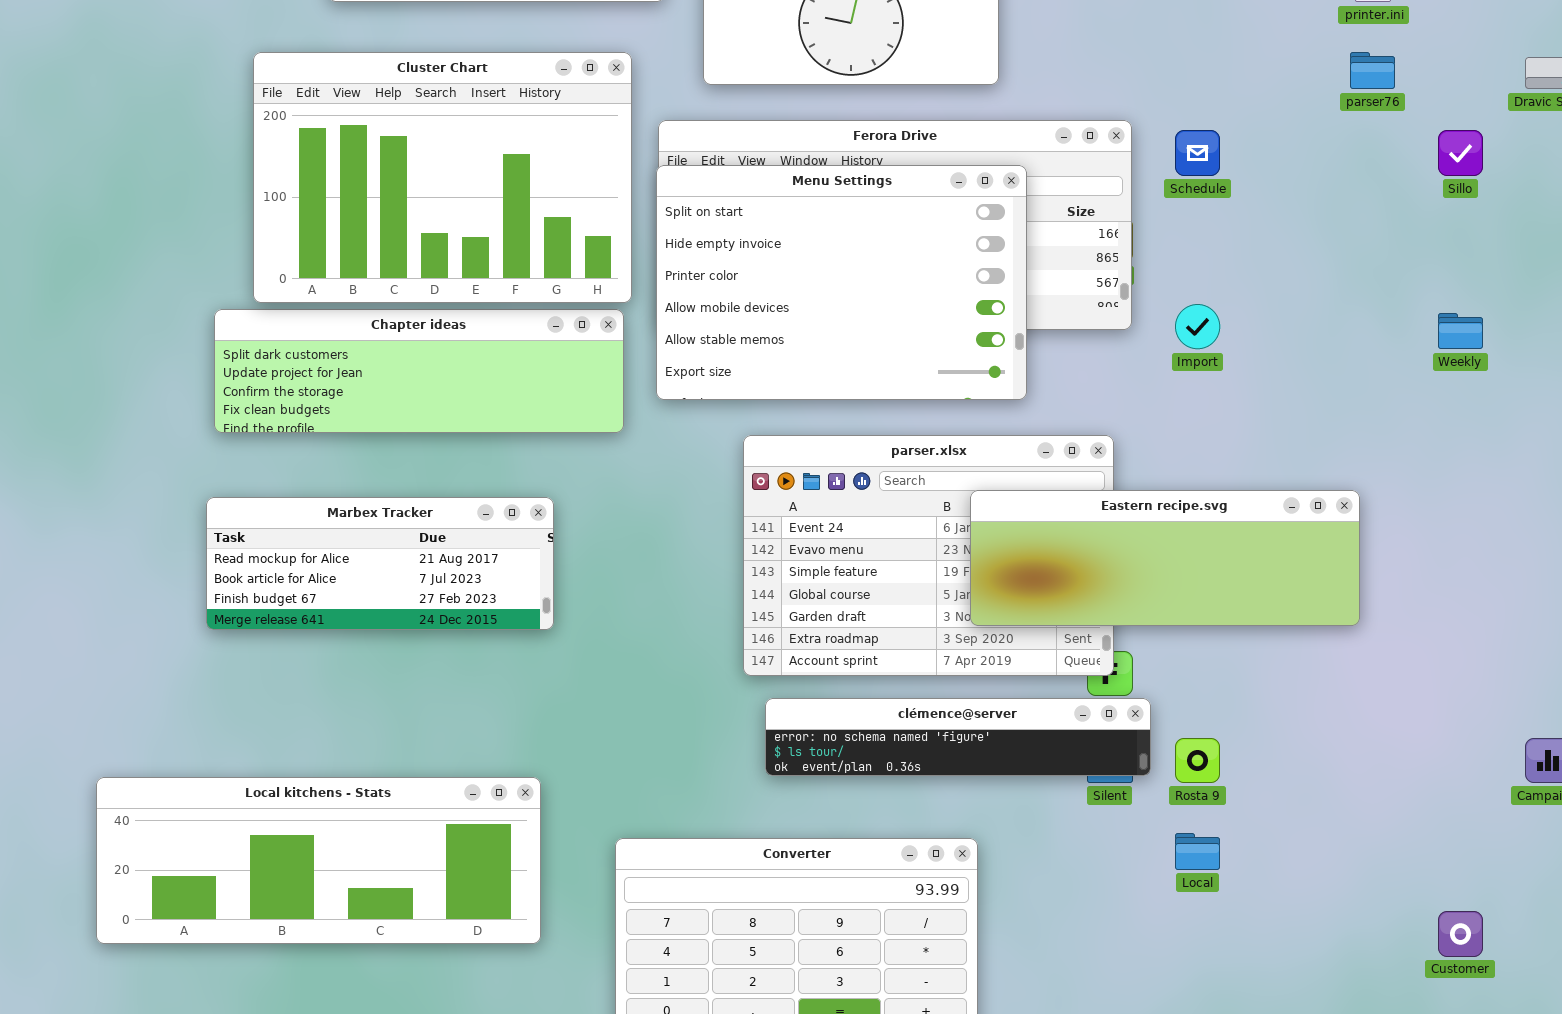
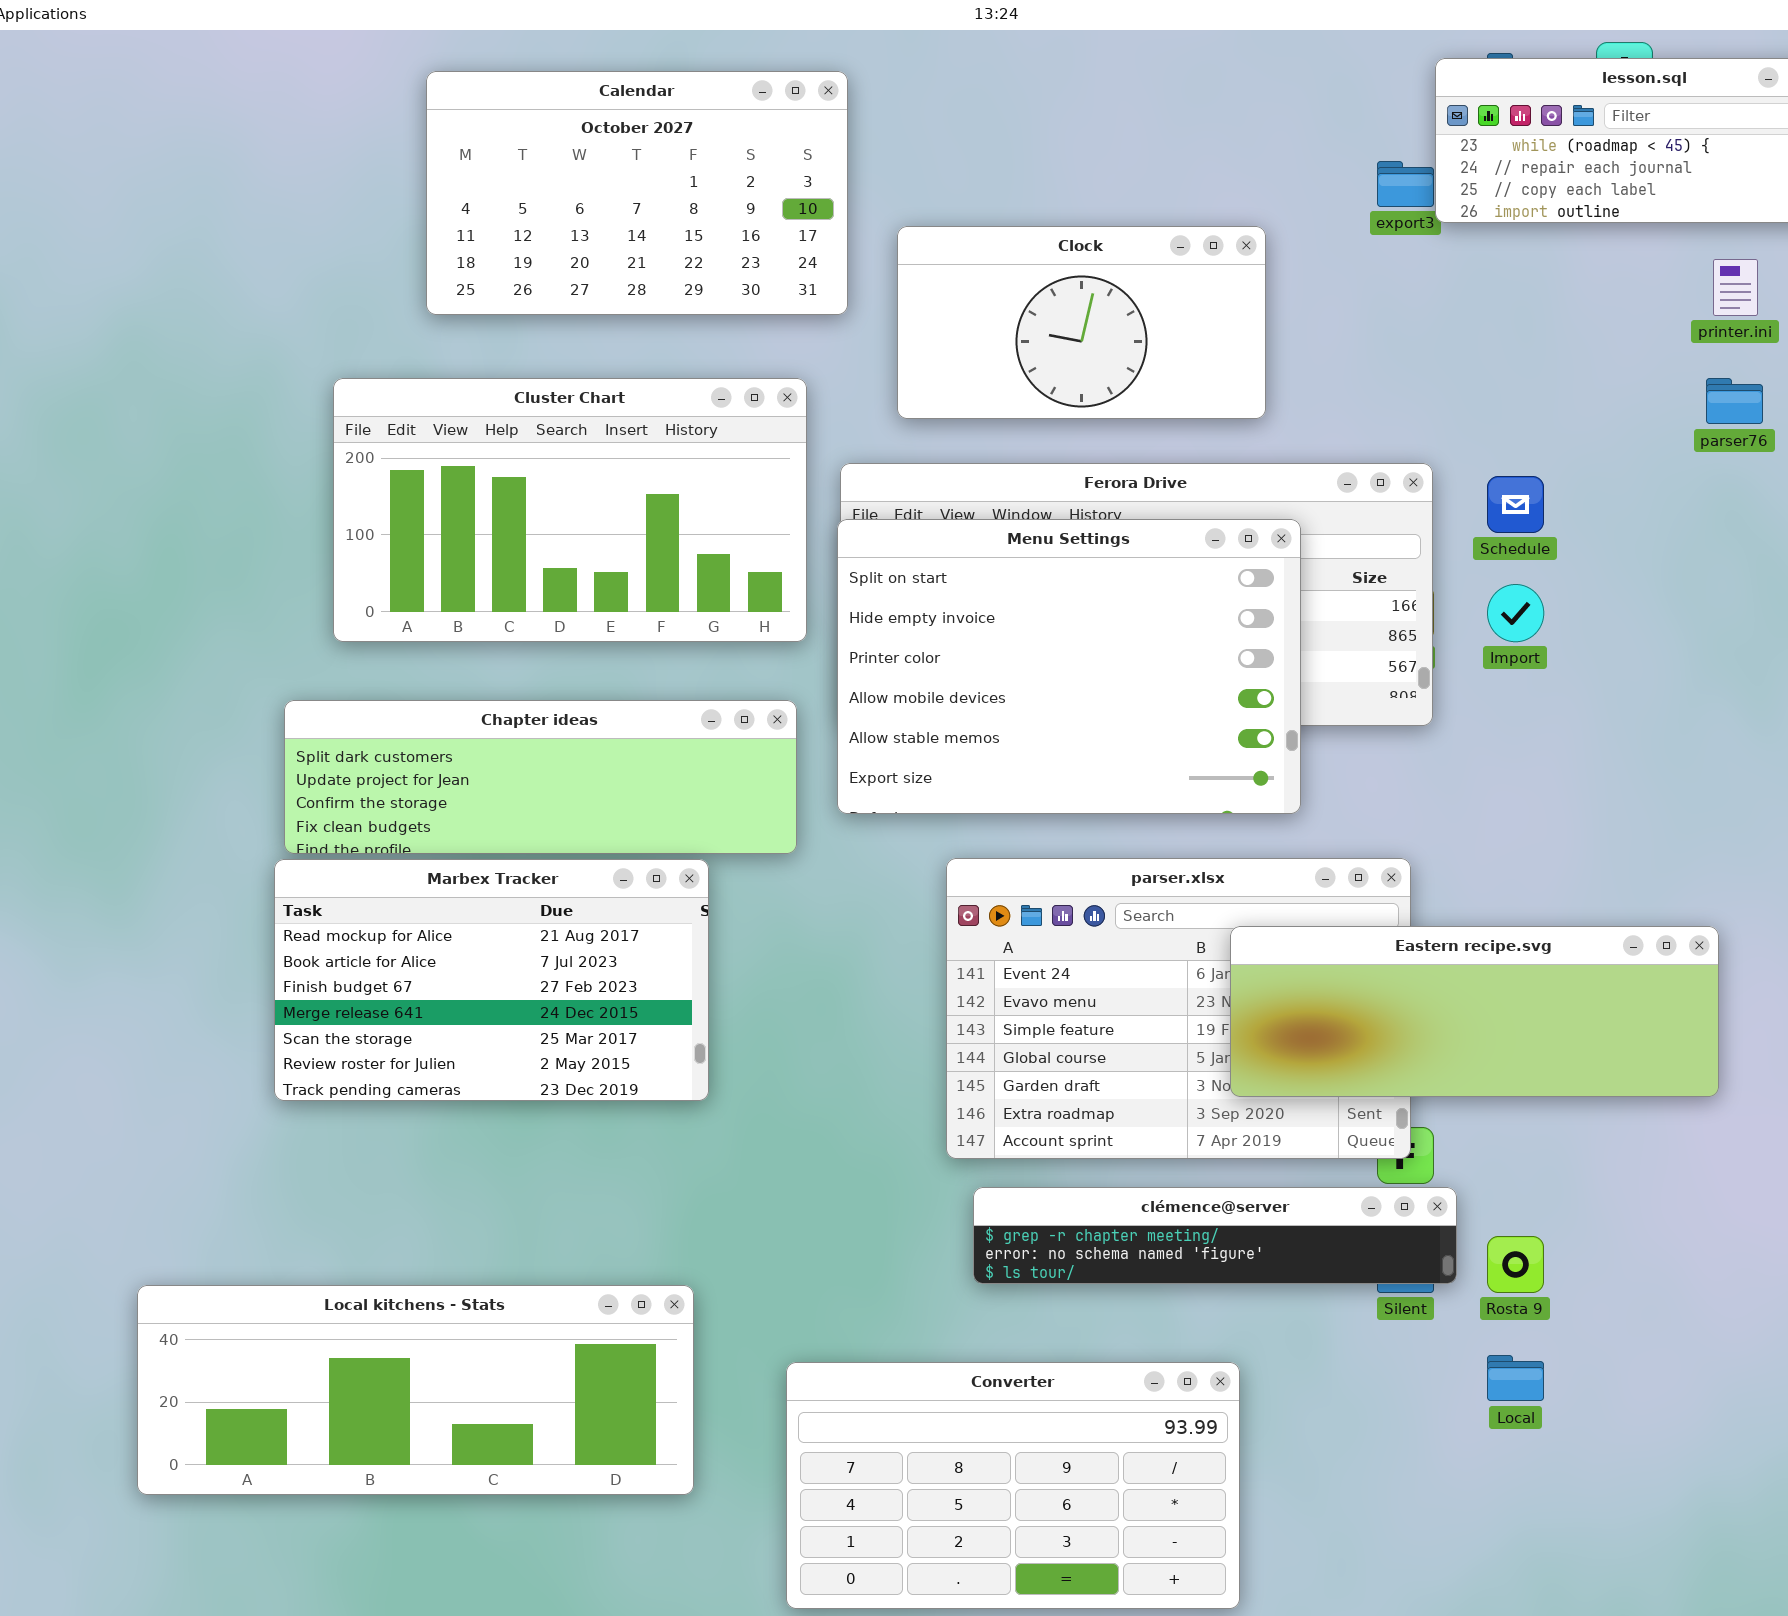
Cluster Chart: [253,52,632,303] -> [333,378,807,642], resized
Import: [1175,304,1220,349] -> [1487,584,1544,642], moved
Marbex Tracker: [206,497,554,630] -> [274,859,709,1101], resized
clémence@server: [765,698,1151,776] -> [973,1187,1457,1284], scrolled up 1 row

